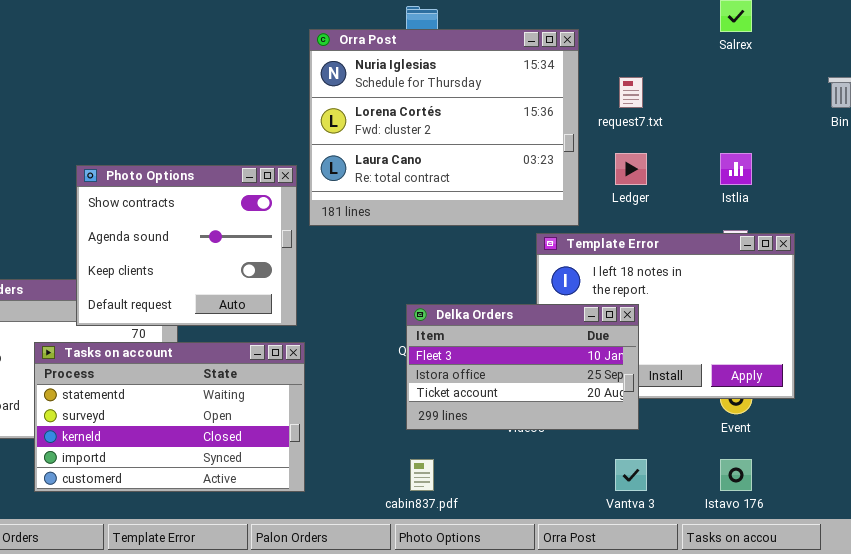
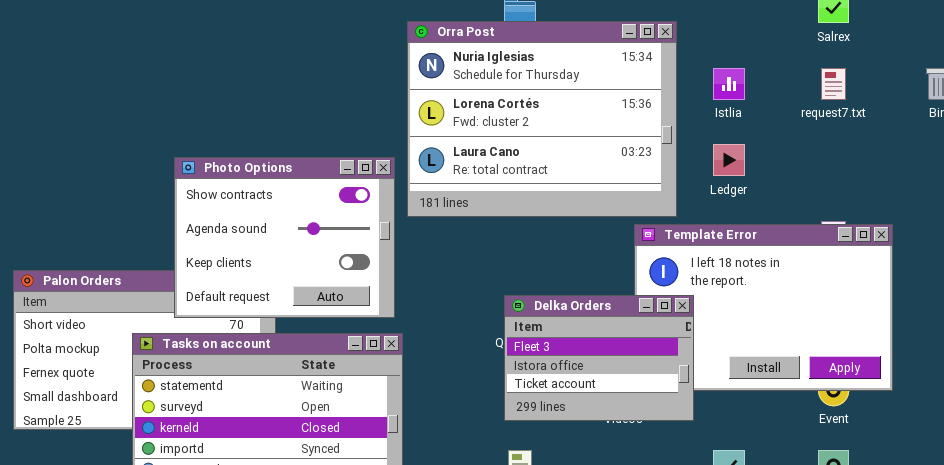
request7.txt: [619,77,643,108] -> [821,68,846,100], moved
Istlia: [720,153,752,185] -> [713,68,745,100], moved
Delka Orders: [406,304,639,430] -> [504,295,694,421], resized

